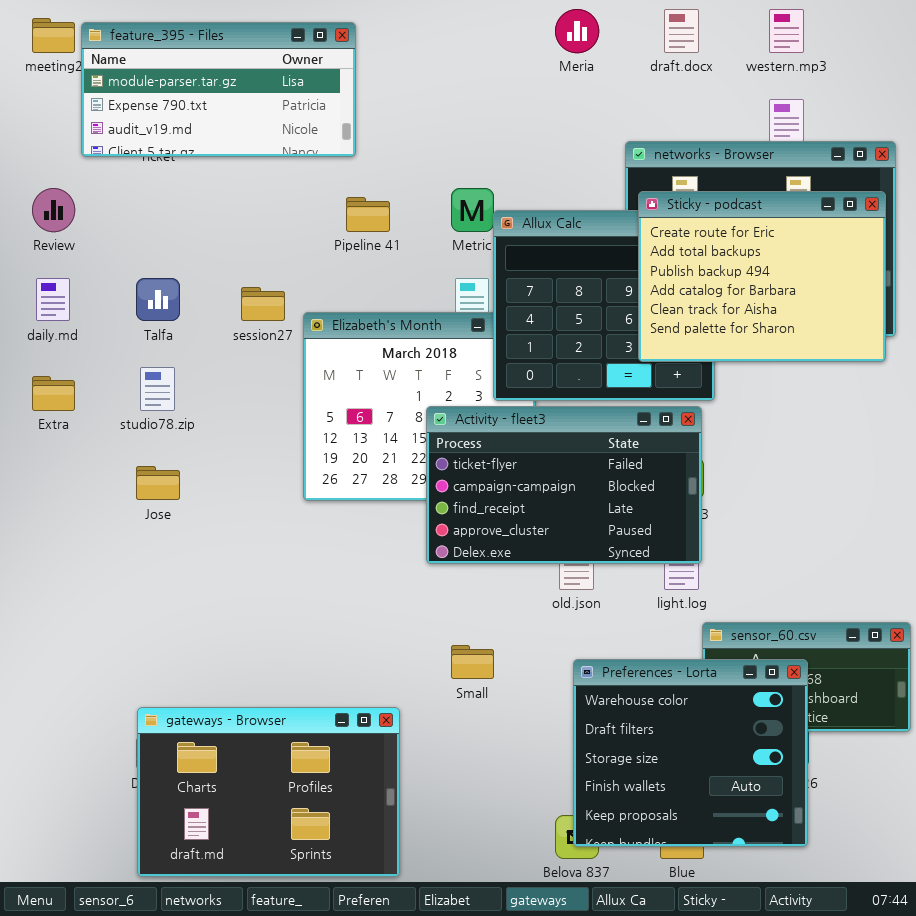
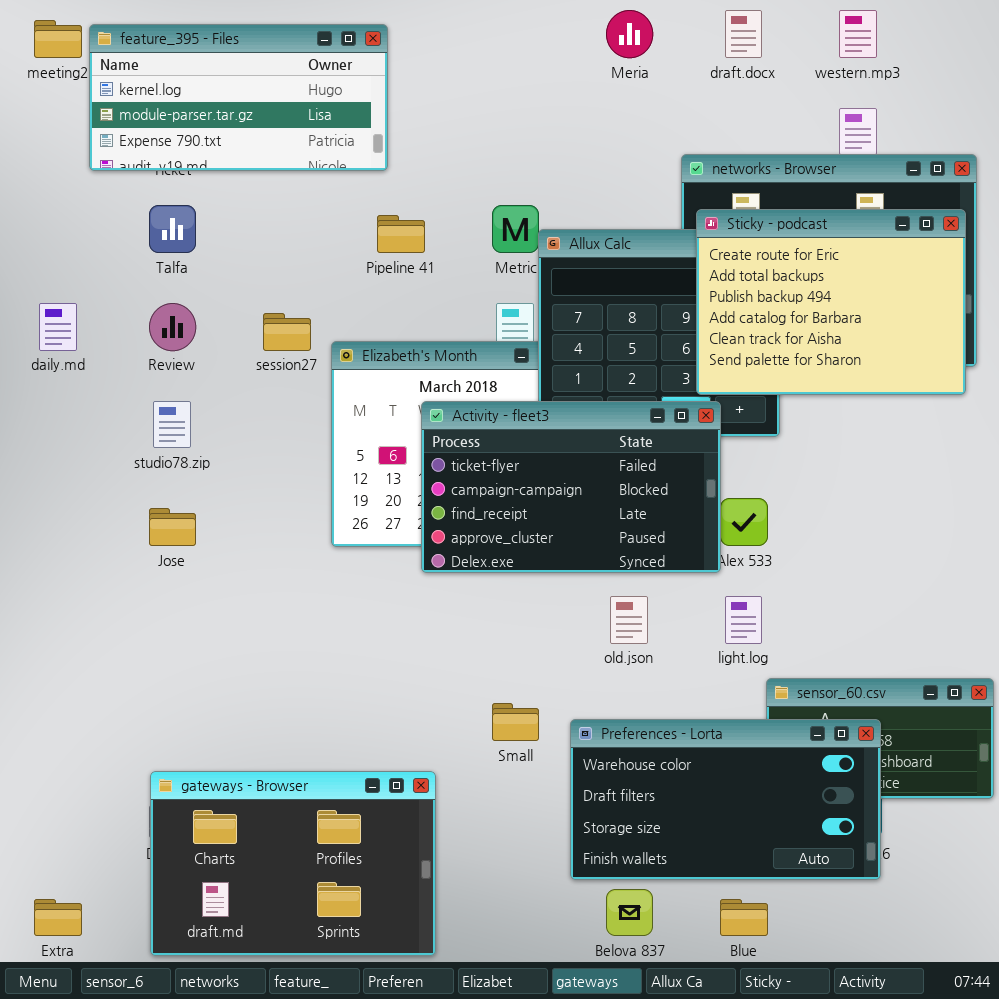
feature_395 - Files: [81,22,356,157] -> [89,24,388,171], scrolled up 1 row
Review: [32,188,75,232] -> [149,303,196,351], moved
Talfa: [136,278,180,321] -> [149,205,196,253], moved
Extra: [32,376,75,411] -> [34,899,82,936], moved
Activity - fleet3: [426,406,702,564] -> [421,401,721,573], moved
Preferences - Lorta: [573,659,808,847] -> [570,719,881,880], resized

